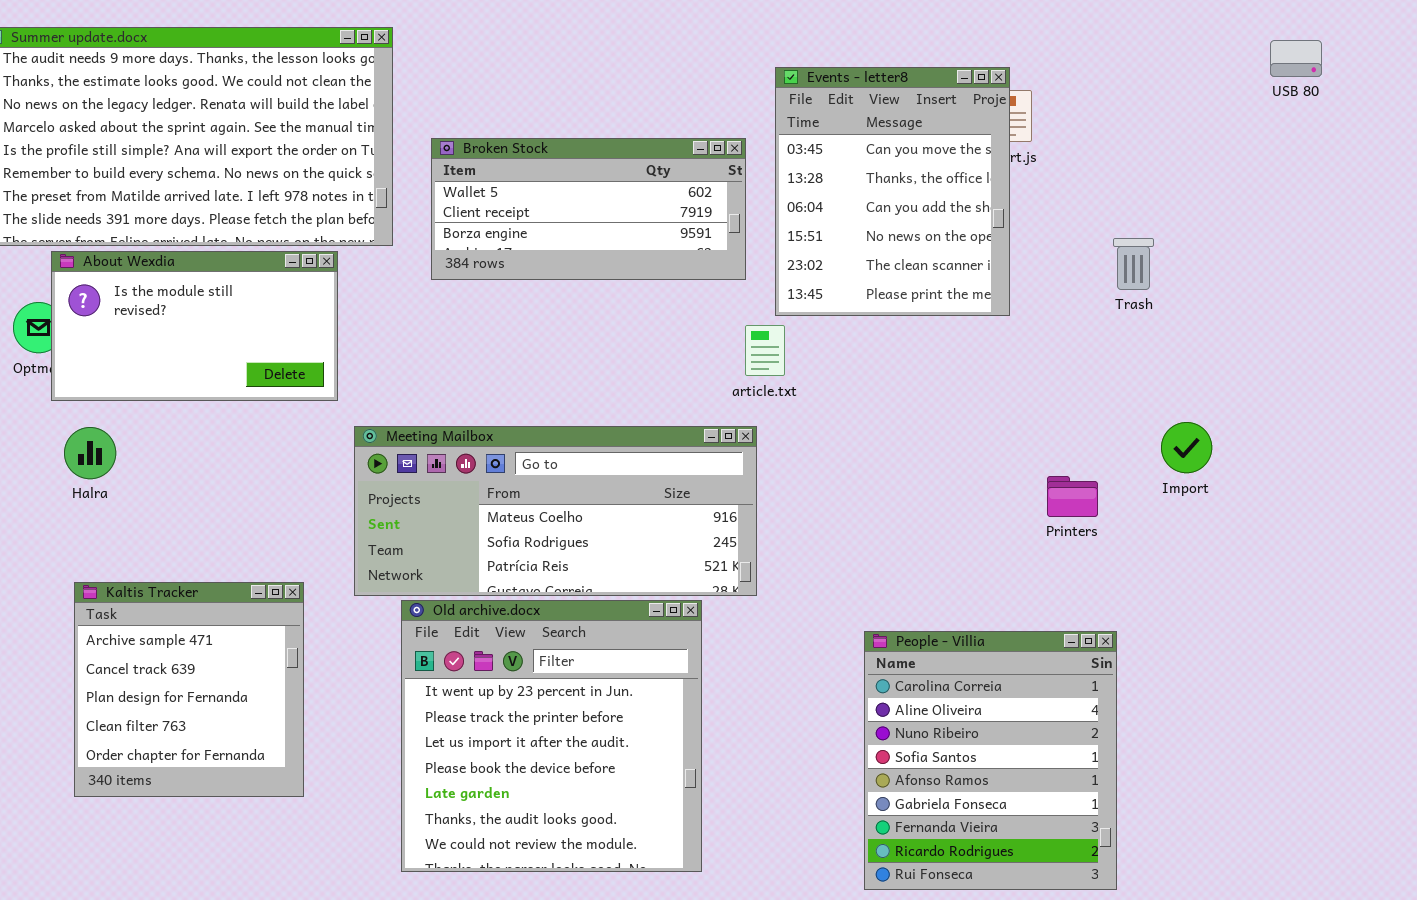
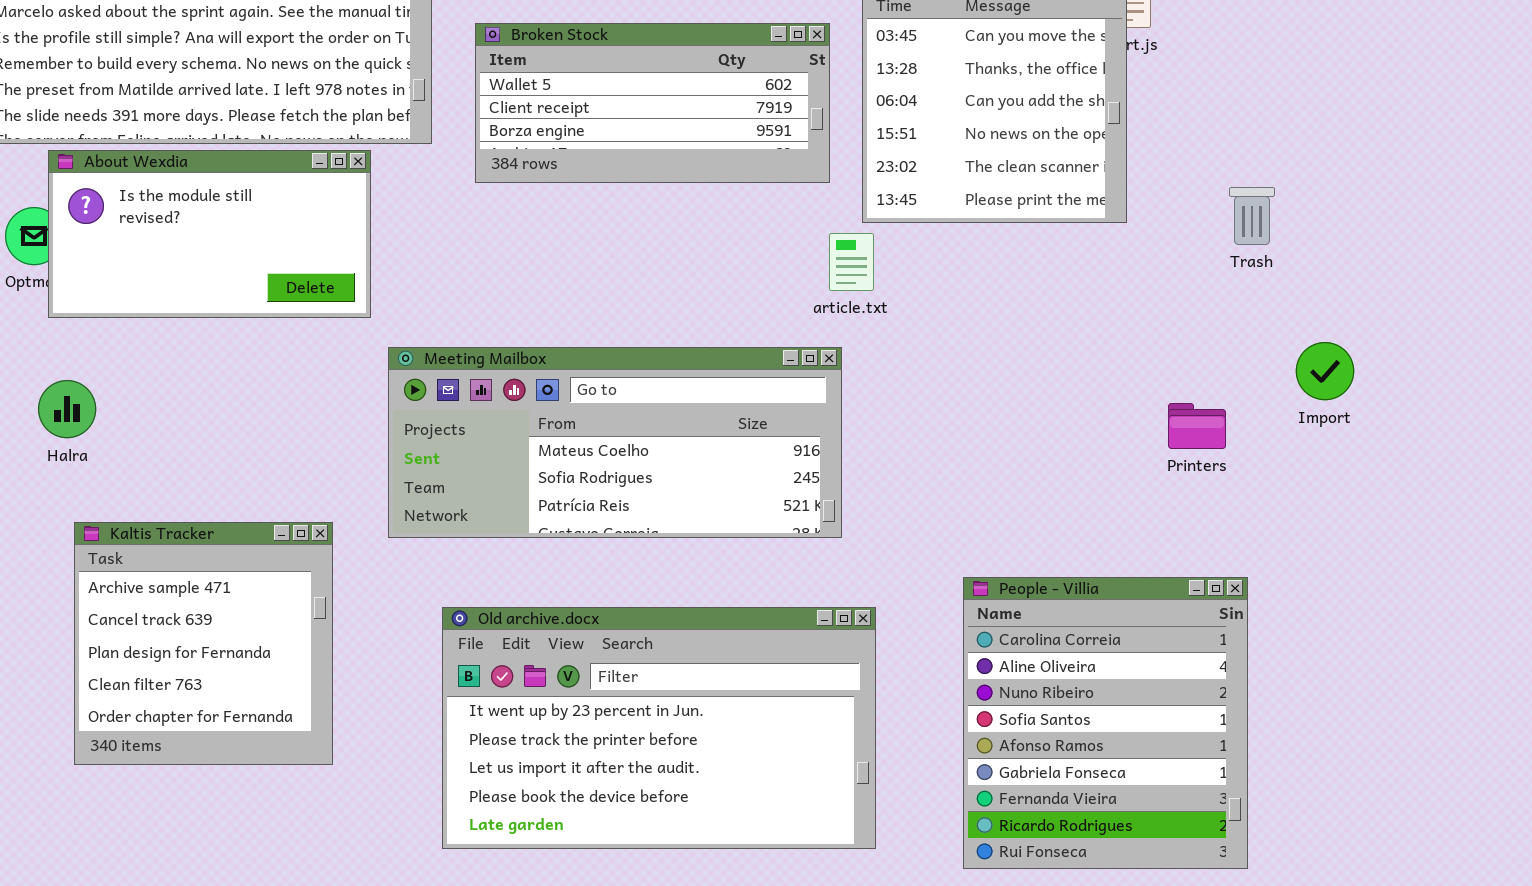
Trash: [1113,238,1154,290] -> [1229,187,1275,245], moved
Halra: [64,427,116,479] -> [38,380,96,438], moved
Old archive.docx: [401,600,702,872] -> [442,607,876,849], resized

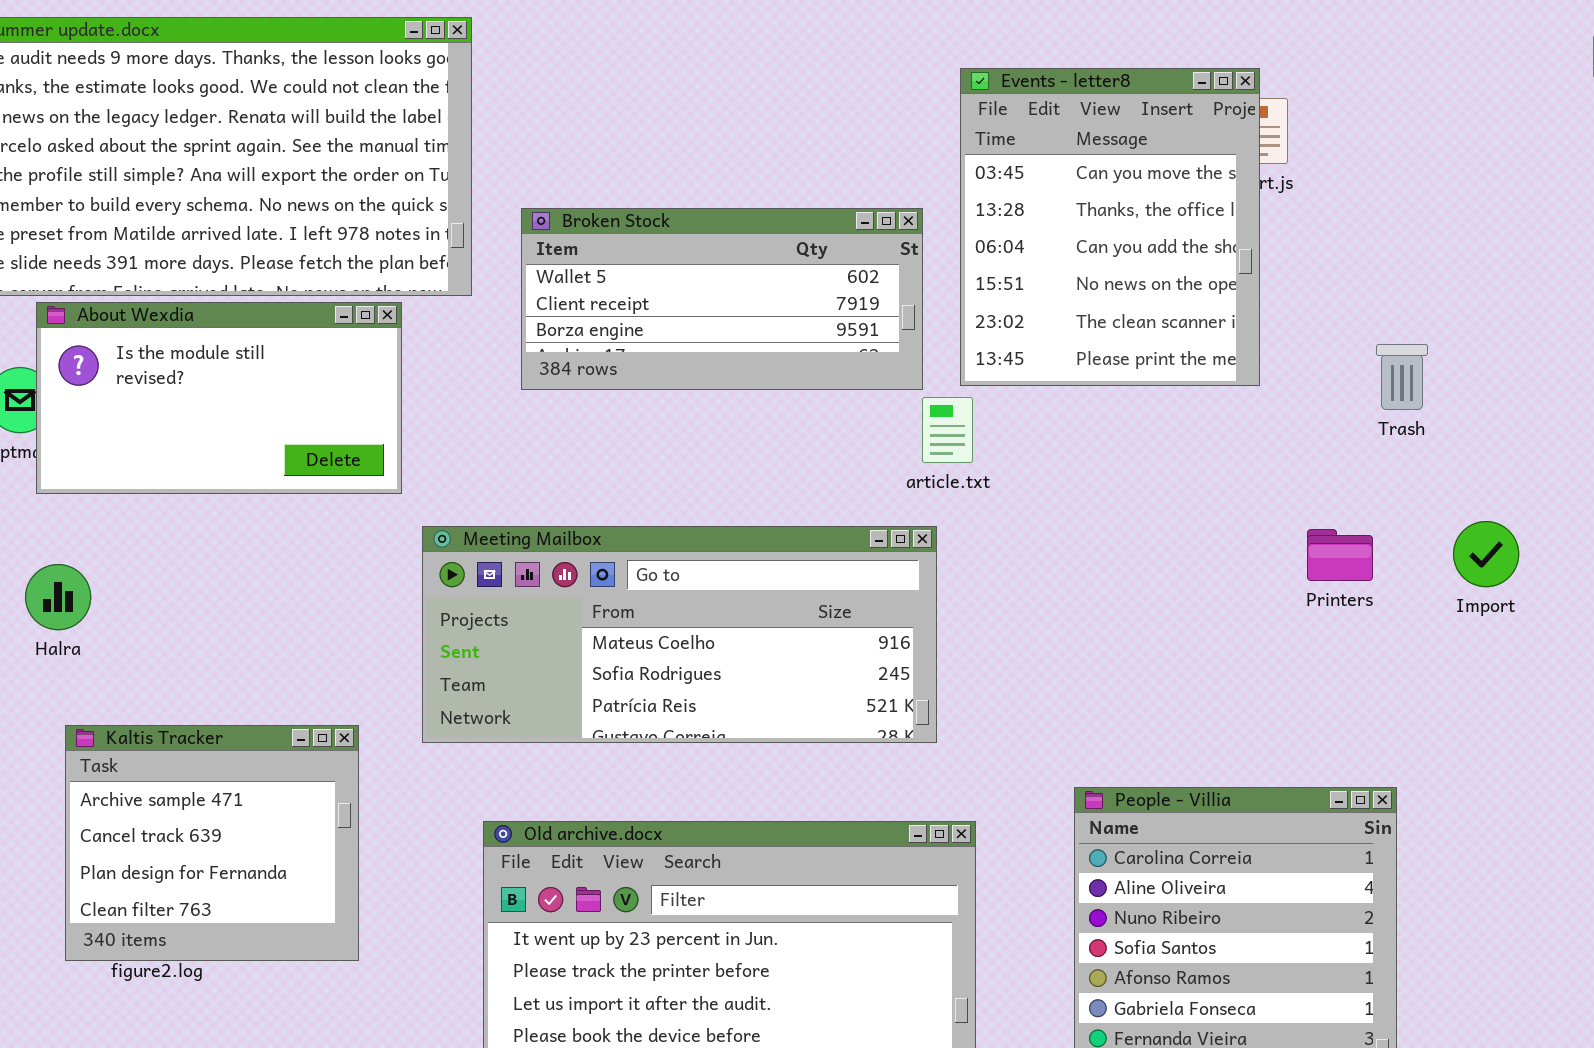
Broken Stock: [475,23,830,183] -> [521,208,923,390], moved
Printers: [1168,403,1226,449] -> [1307,529,1373,581], moved
Kaltis Tracker: [74,522,333,765] -> [65,725,359,961], resized

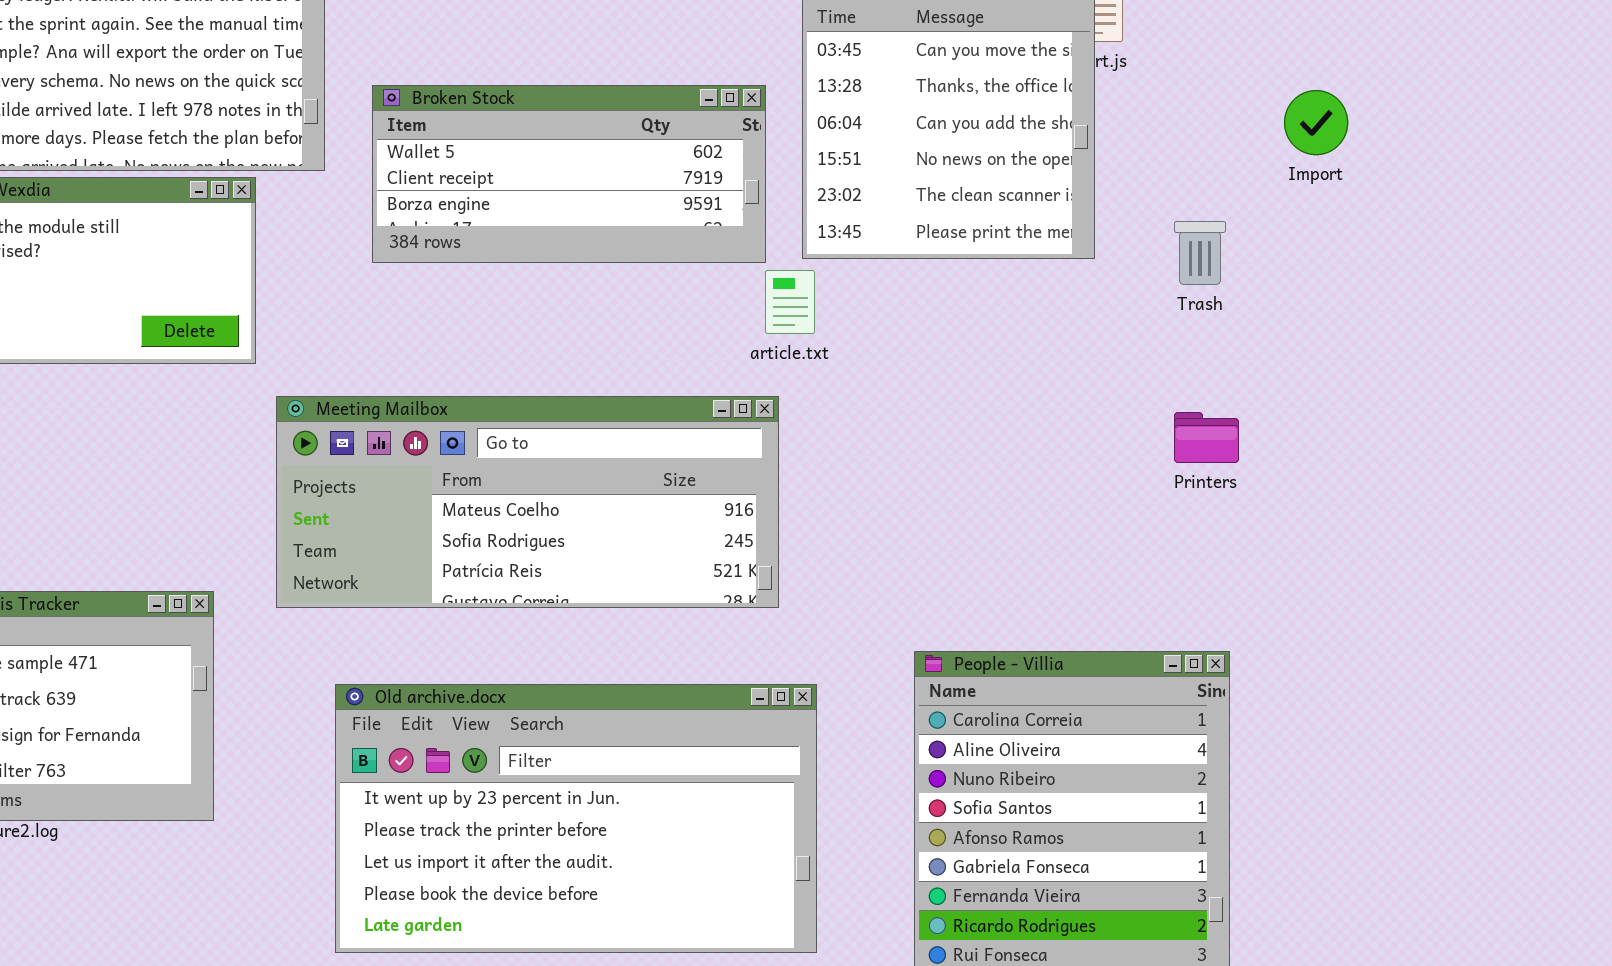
Trash: [1376,344,1428,410] -> [1174,221,1226,285], moved
Import: [1453,521,1519,587] -> [1284,90,1348,155], moved
Printers: [1307,529,1373,581] -> [1174,412,1239,463], moved

